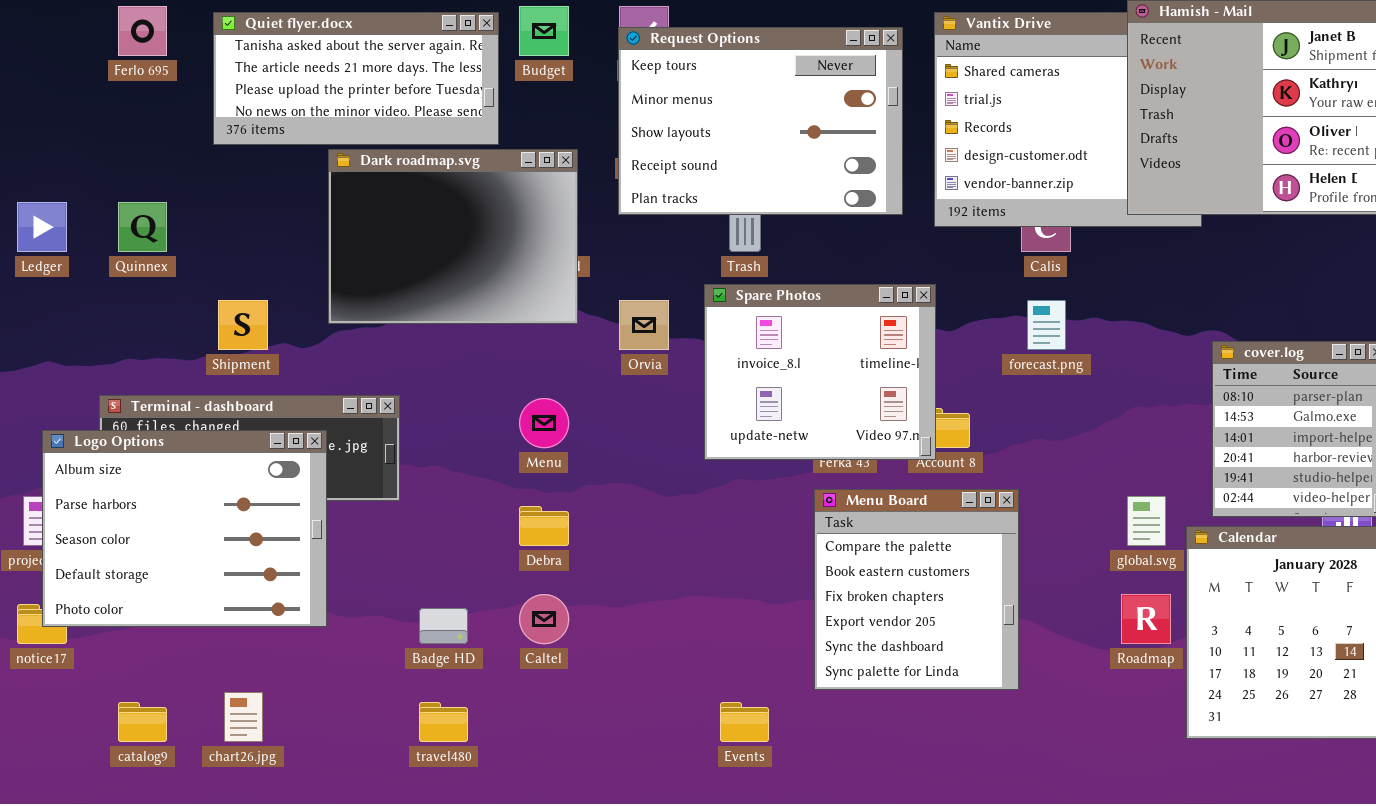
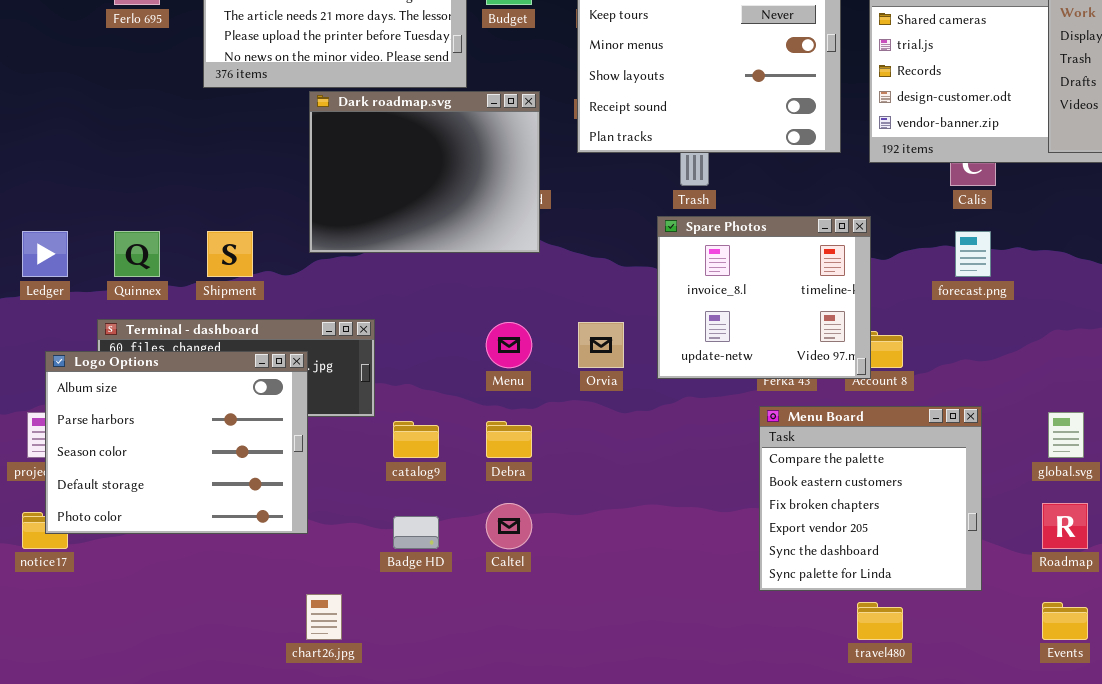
Ledger: [17,202,67,252] -> [22,231,68,277], moved
Quinnex: [118,202,167,252] -> [114,231,160,277], moved
Orvia: [619,300,669,350] -> [578,322,624,368], moved
Menu Board: [814,489,1019,690] -> [759,406,982,591], resized
chart26.jpg: [224,692,263,742] -> [306,594,342,640], moved
catalog9: [118,702,167,742] -> [393,421,439,458], moved
travel480: [419,702,468,742] -> [857,602,903,640], moved
Events: [720,702,769,742] -> [1042,602,1088,640], moved

